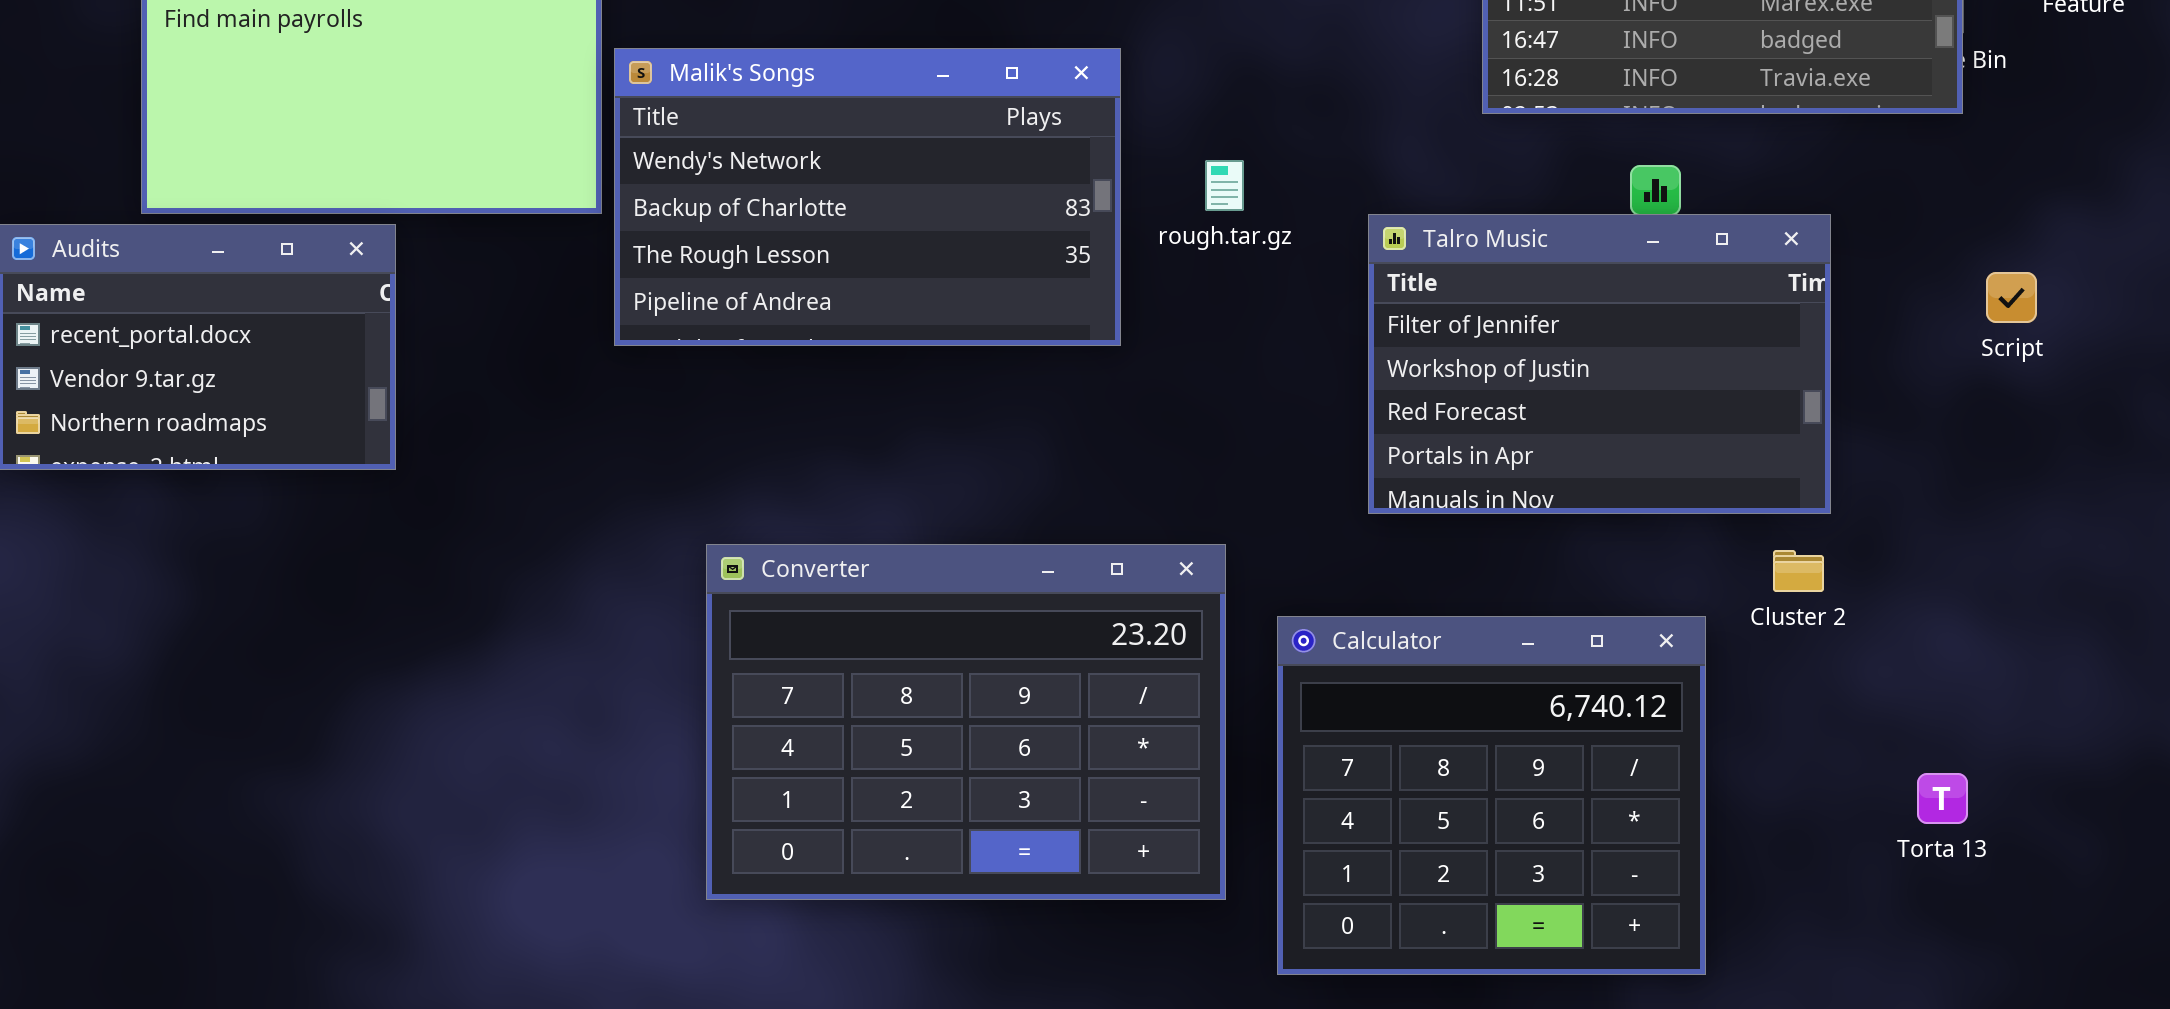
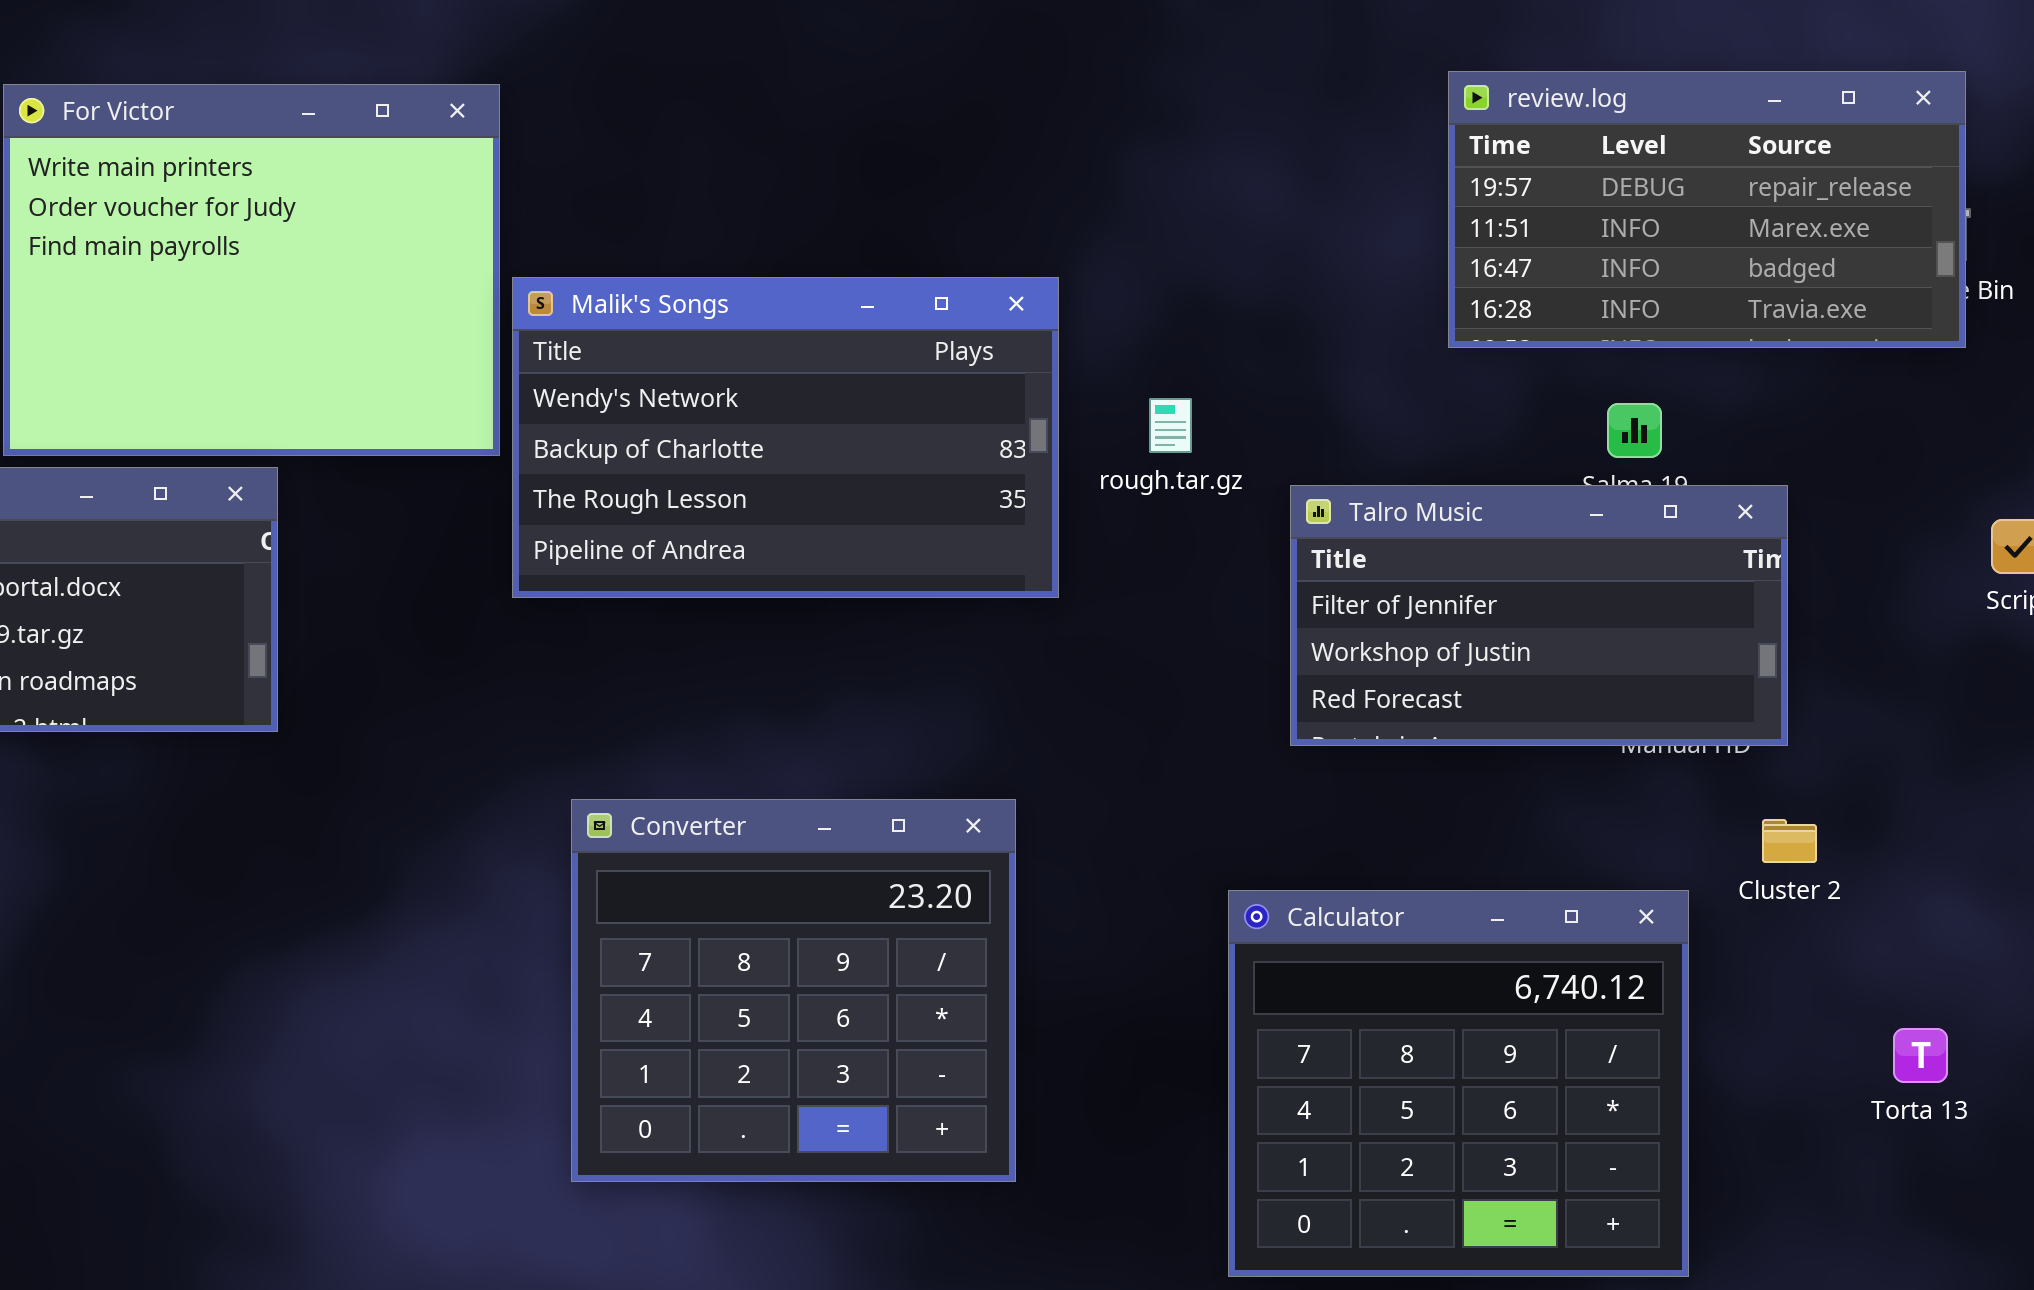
Talro Music: [1368,214,1831,514] -> [1290,485,1788,746], moved, resized
Converter: [706,544,1226,900] -> [571,799,1016,1182], moved, resized
Torta 13: [1917,773,1968,824] -> [1893,1028,1948,1083], moved

